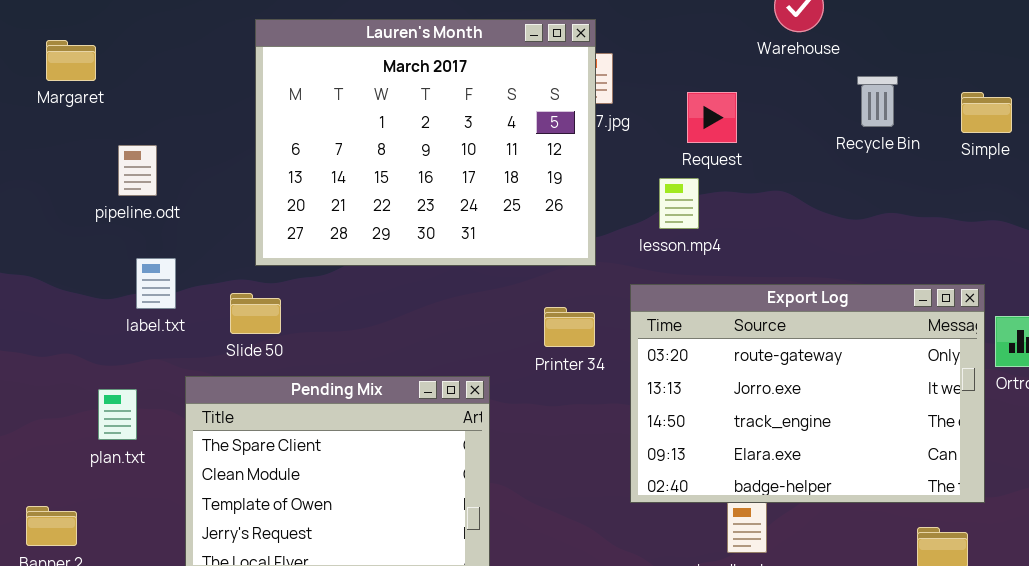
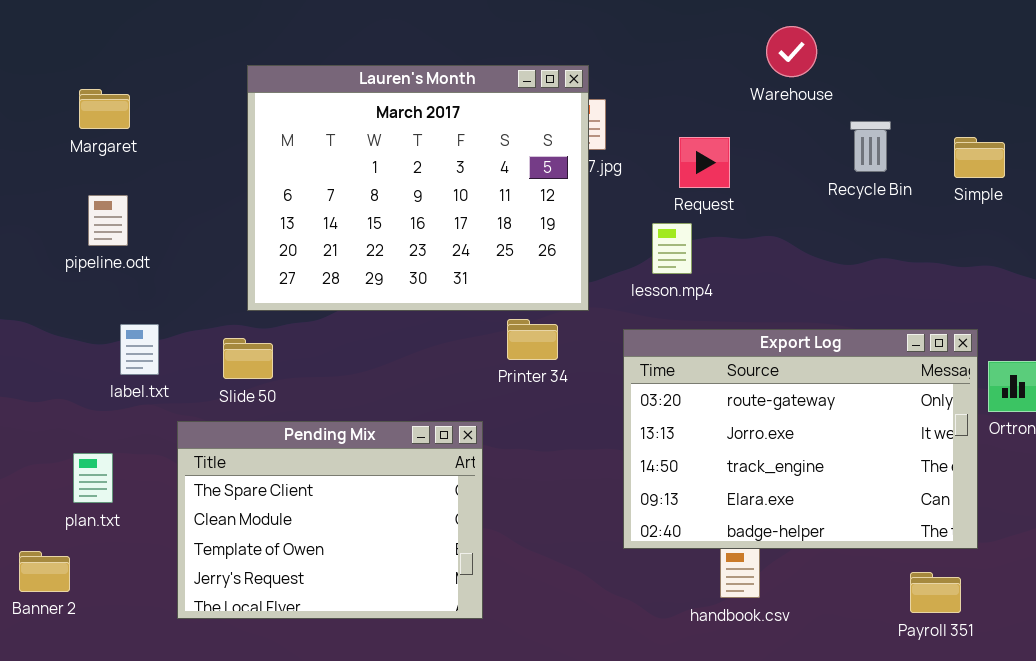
Margaret: [46,40,96,81] -> [79,89,130,129], moved
pipeline.odt: [118,145,157,196] -> [88,195,128,246], moved
label.txt: [136,258,176,309] -> [120,324,159,375], moved
Printer 34: [544,307,595,347] -> [507,319,558,360], moved
plan.txt: [98,389,137,440] -> [73,453,113,503], moved

